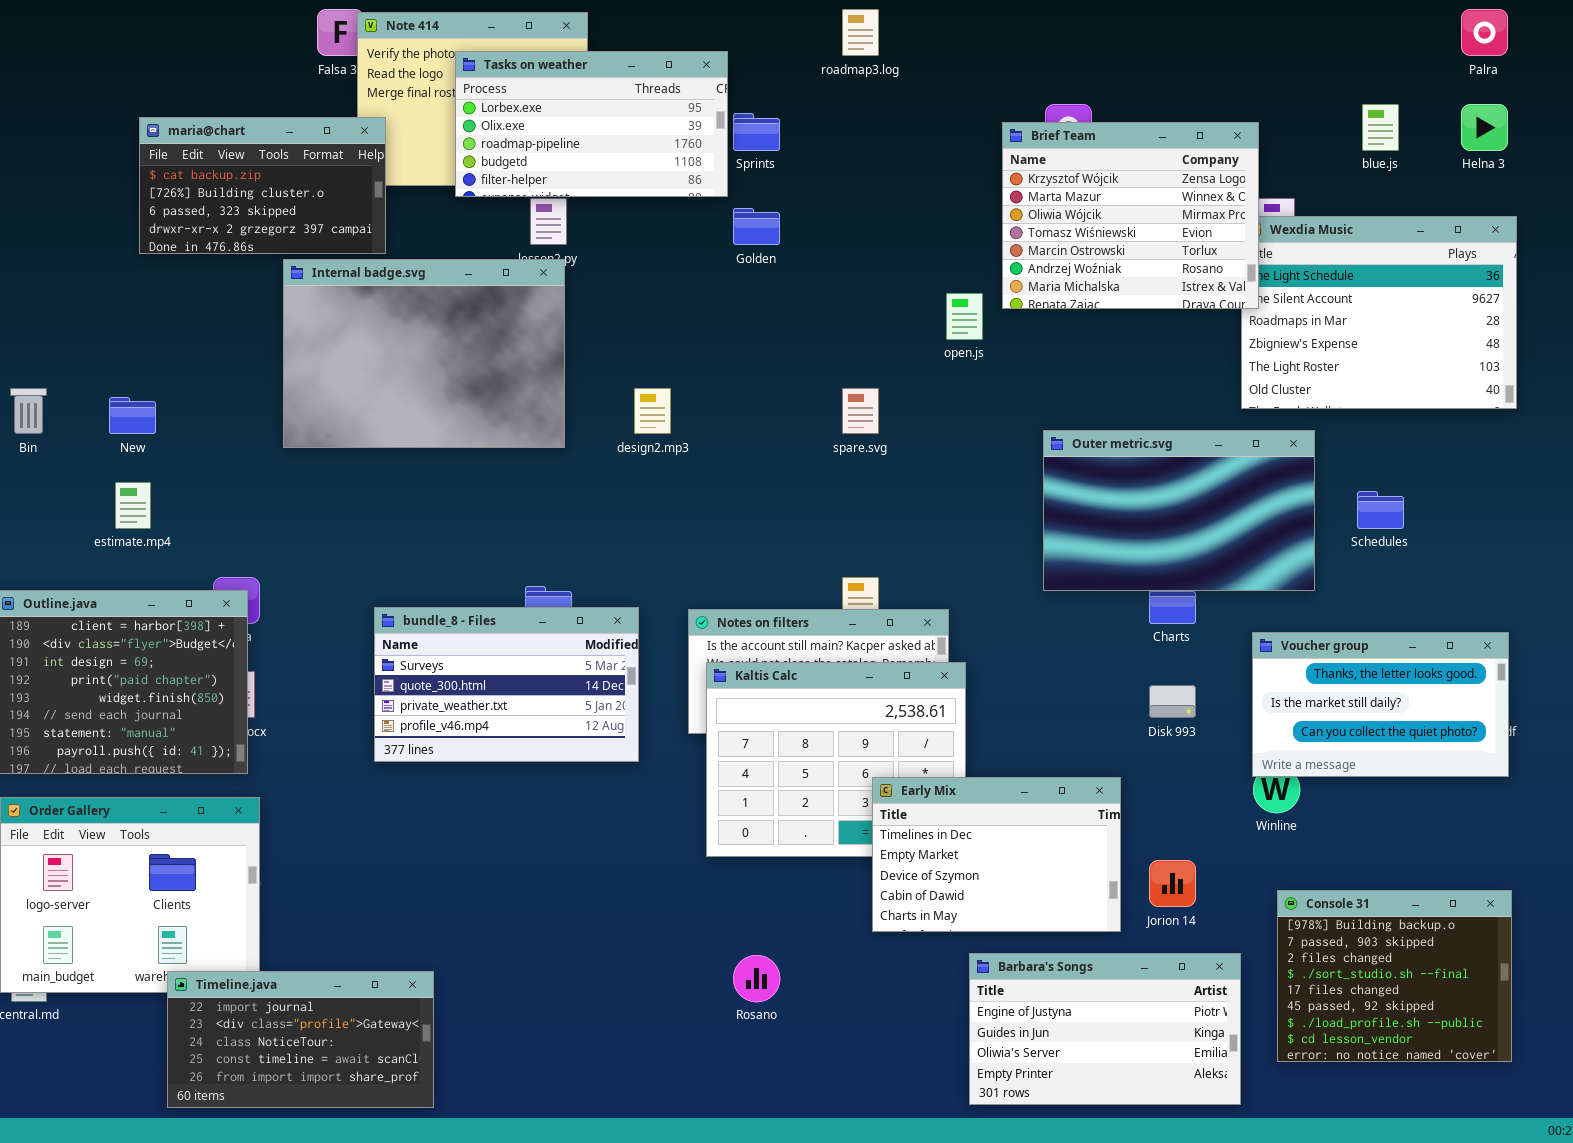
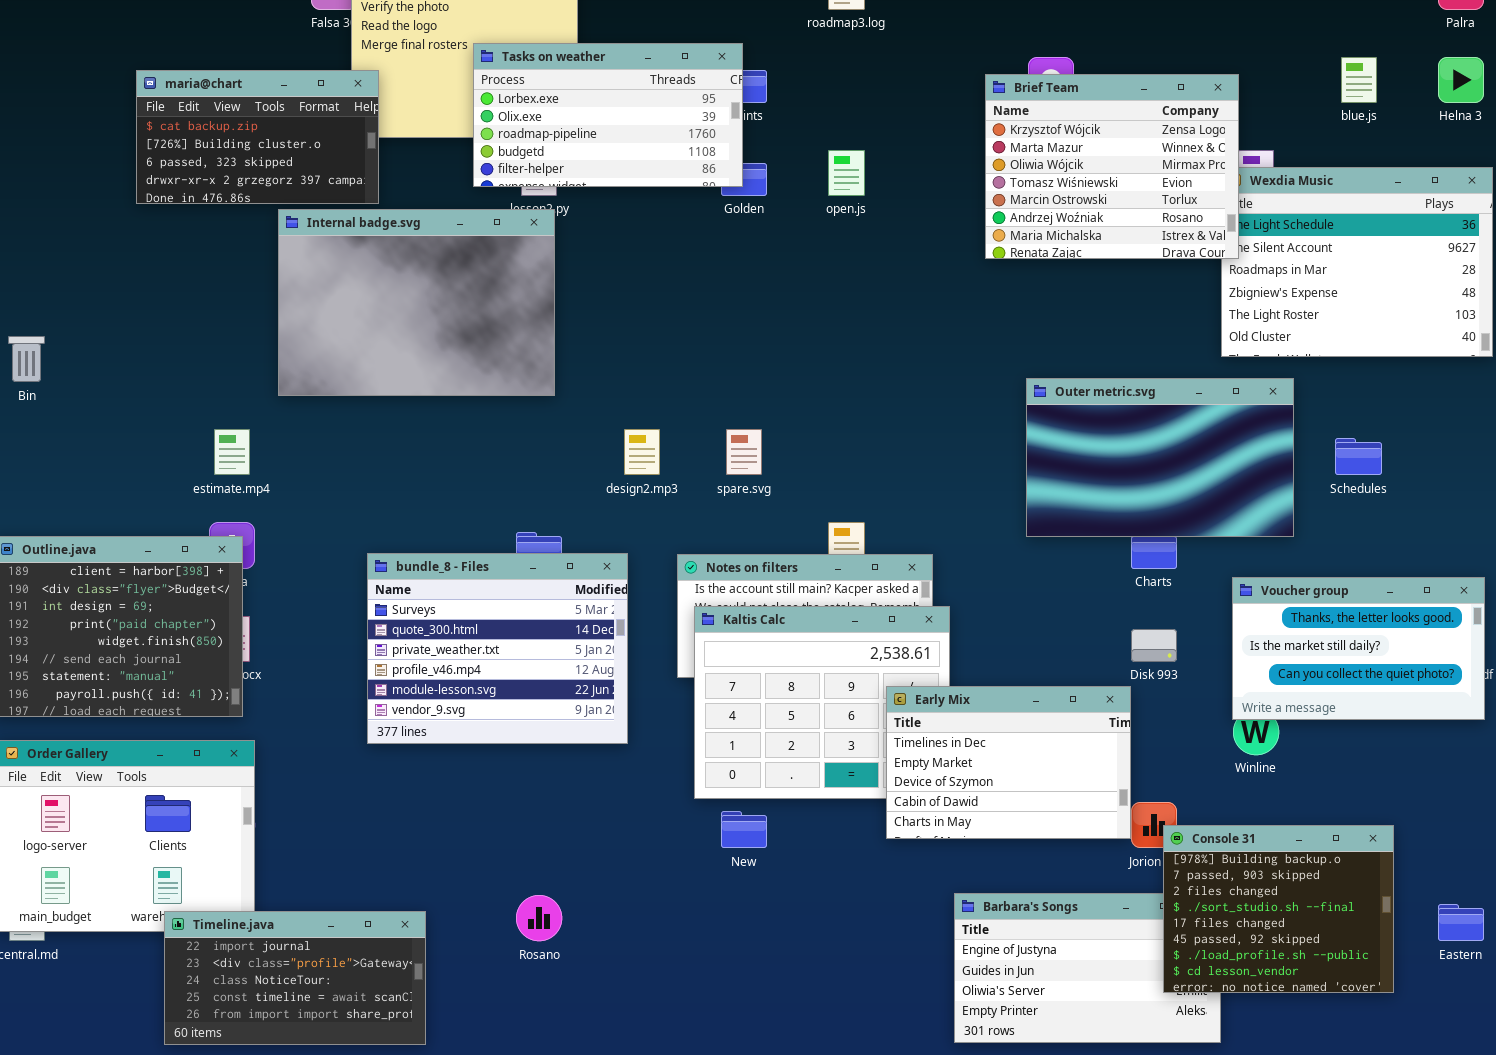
Tasks on weather: [455,51,728,197] -> [473,43,743,187], moved
open.js: [946,293,983,340] -> [828,150,865,196], moved
design2.mp3: [634,388,671,434] -> [624,429,660,475], moved
spare.svg: [842,388,879,434] -> [726,429,762,475], moved
New: [109,397,156,434] -> [721,811,767,848], moved
estimate.mp4: [115,482,151,529] -> [214,429,250,475], moved
bundle_8 - Files: [374,607,639,762] -> [367,553,628,744], resized
Early Mix: [872,777,1121,932] -> [886,686,1131,839], moved
Console 31: [1277,890,1512,1062] -> [1163,825,1394,993], moved
Rosano: [733,955,780,1002] -> [516,895,562,941], moved

